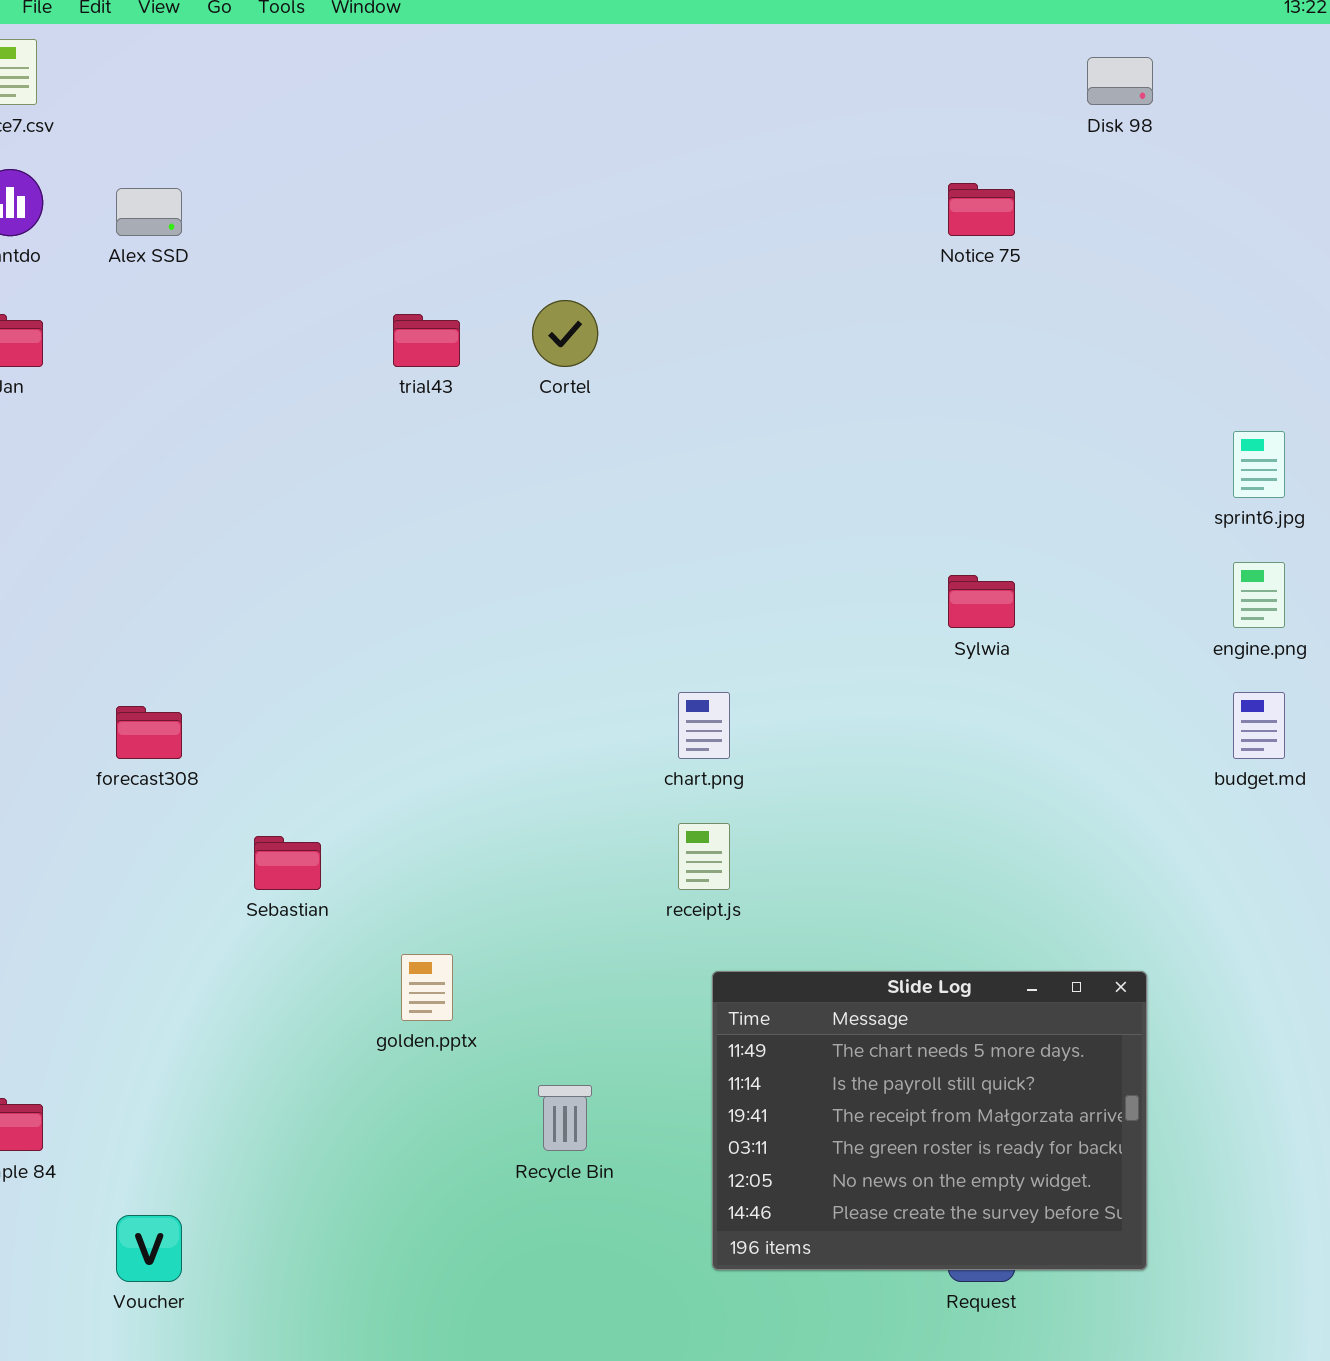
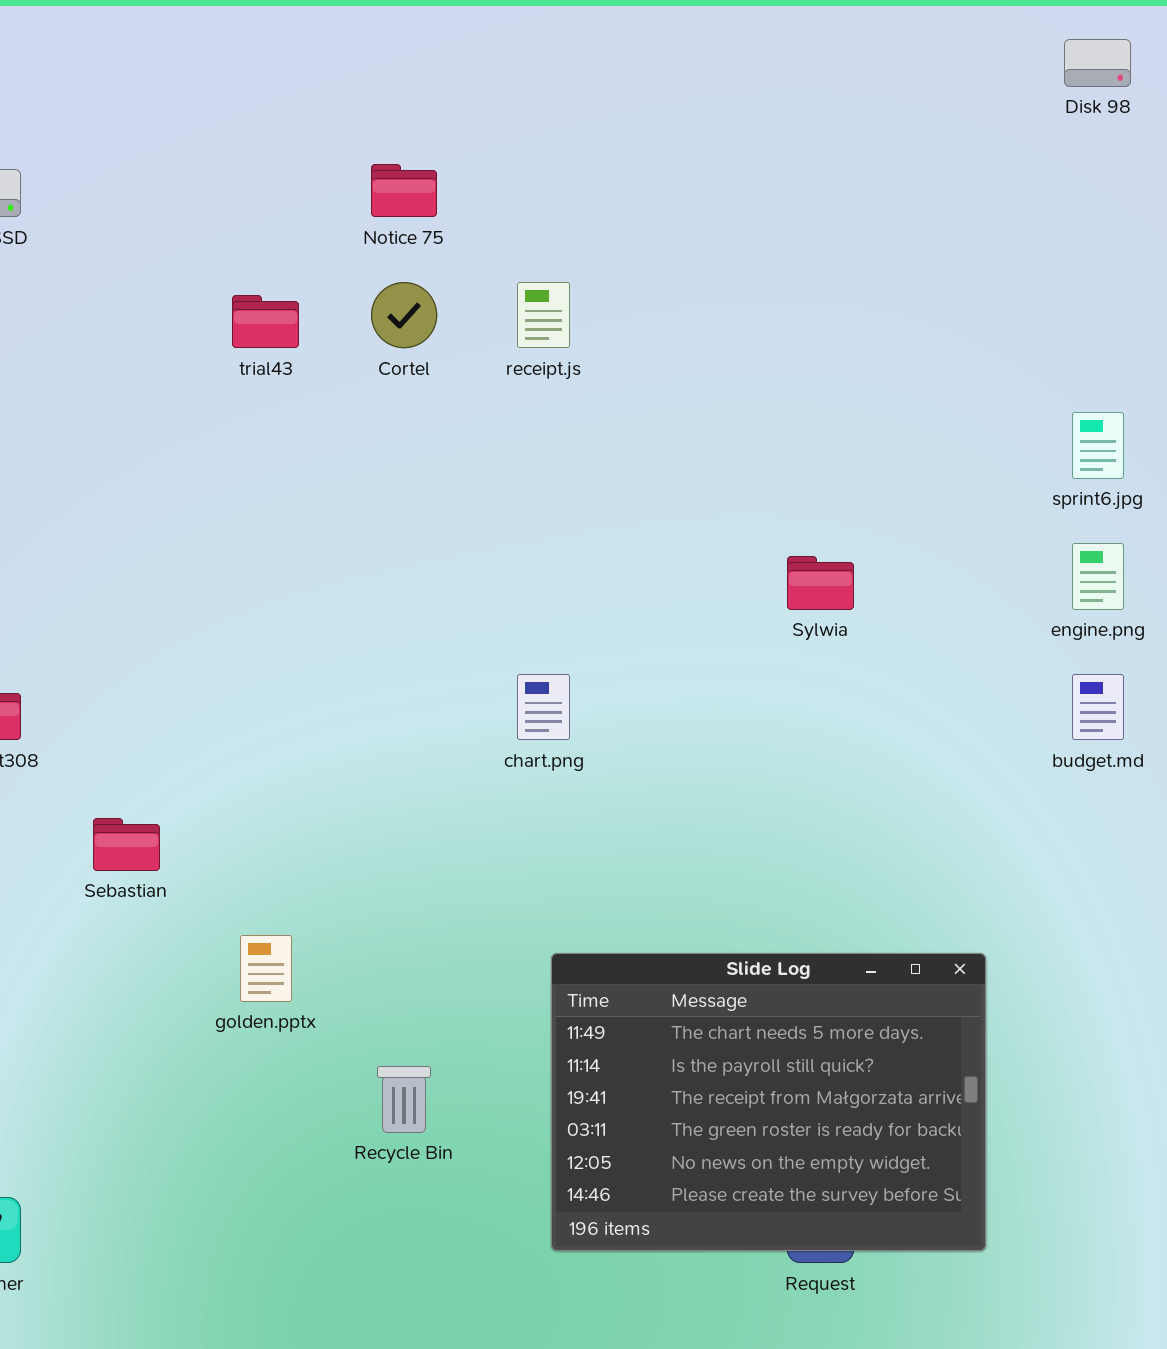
Disk 98: [1087,57,1153,105] -> [1064,39,1131,87], moved
Notice 75: [948,183,1015,236] -> [371,164,437,217], moved
receipt.js: [678,823,730,890] -> [517,282,570,348], moved

